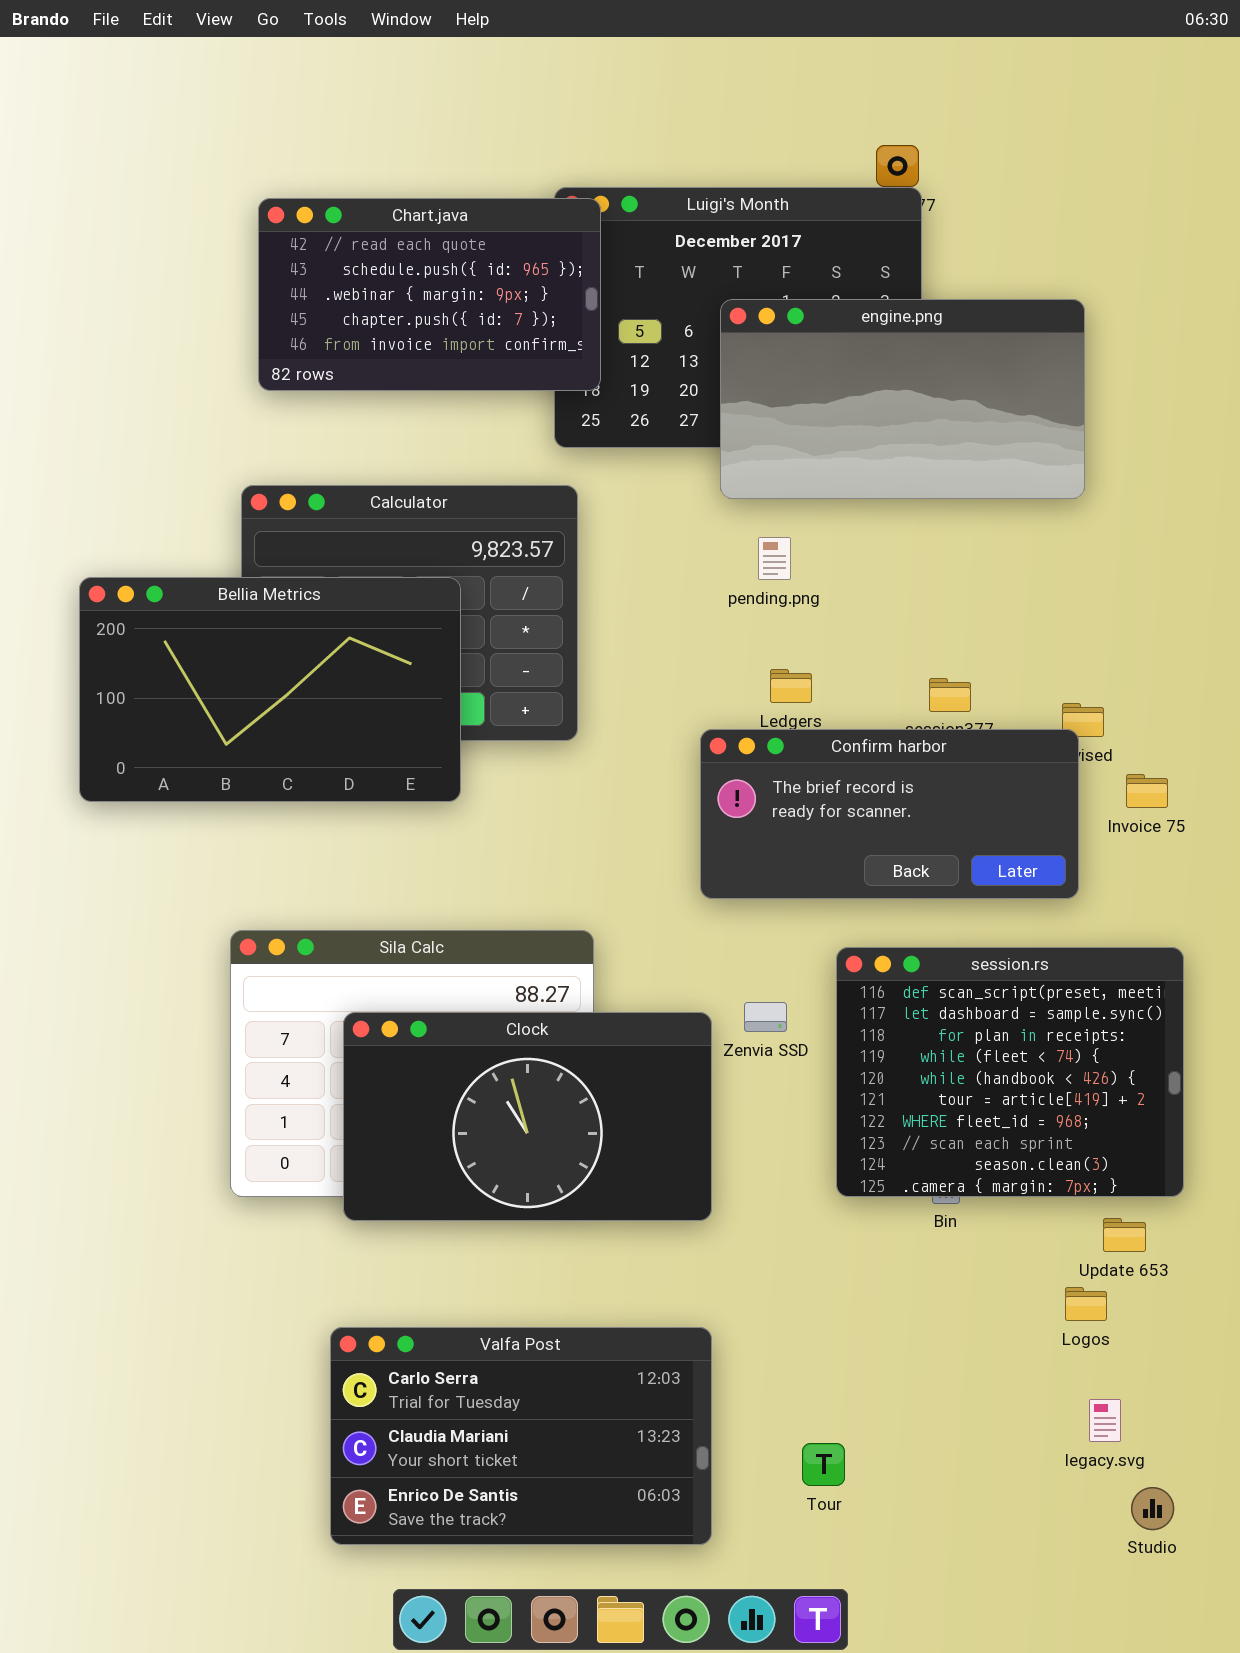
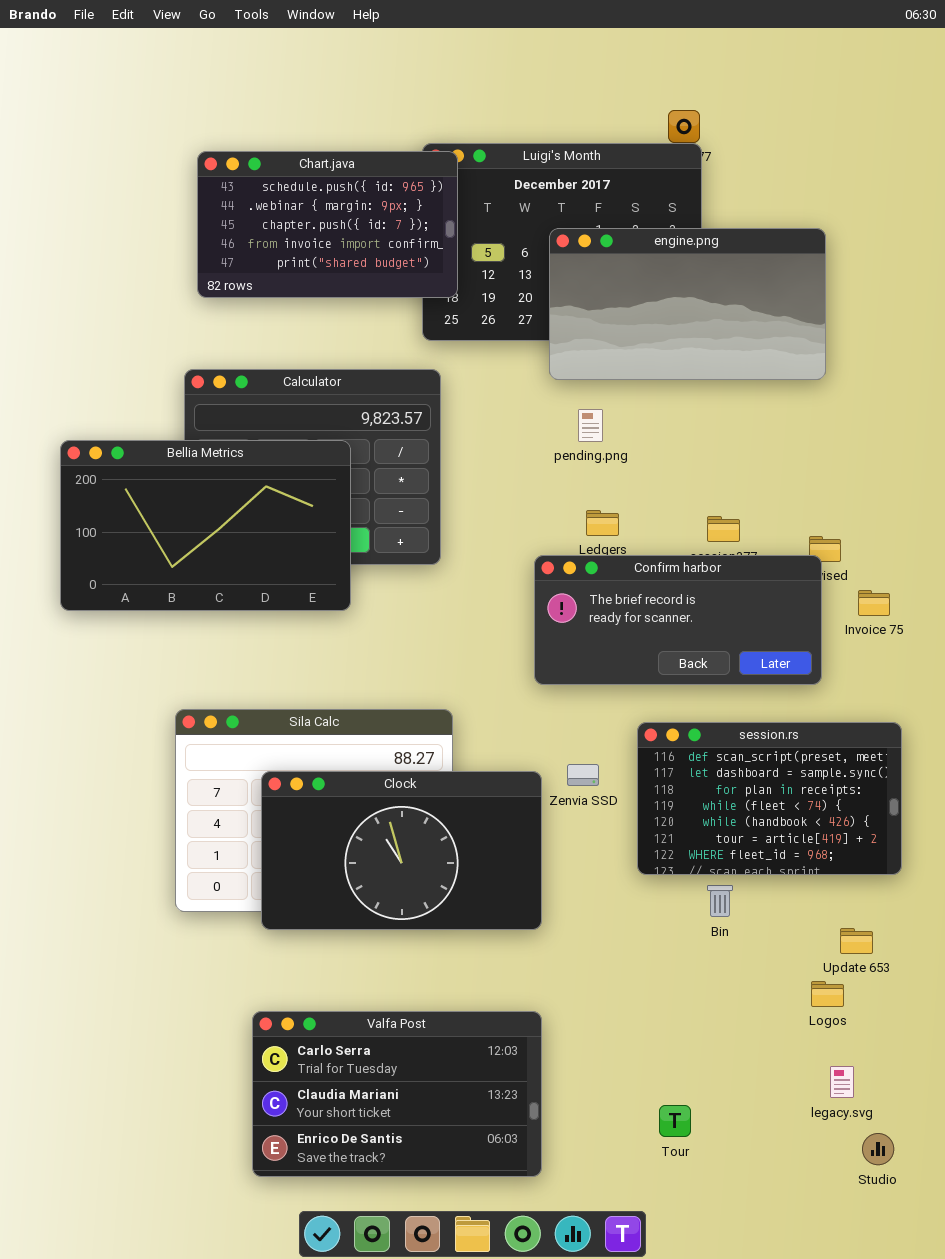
Chart.java: [258,198,601,391] -> [197,151,458,298], scrolled down 1 row
session.rs: [836,947,1184,1197] -> [637,722,902,875], resized
Tour: [802,1443,845,1486] -> [659,1105,691,1137], moved

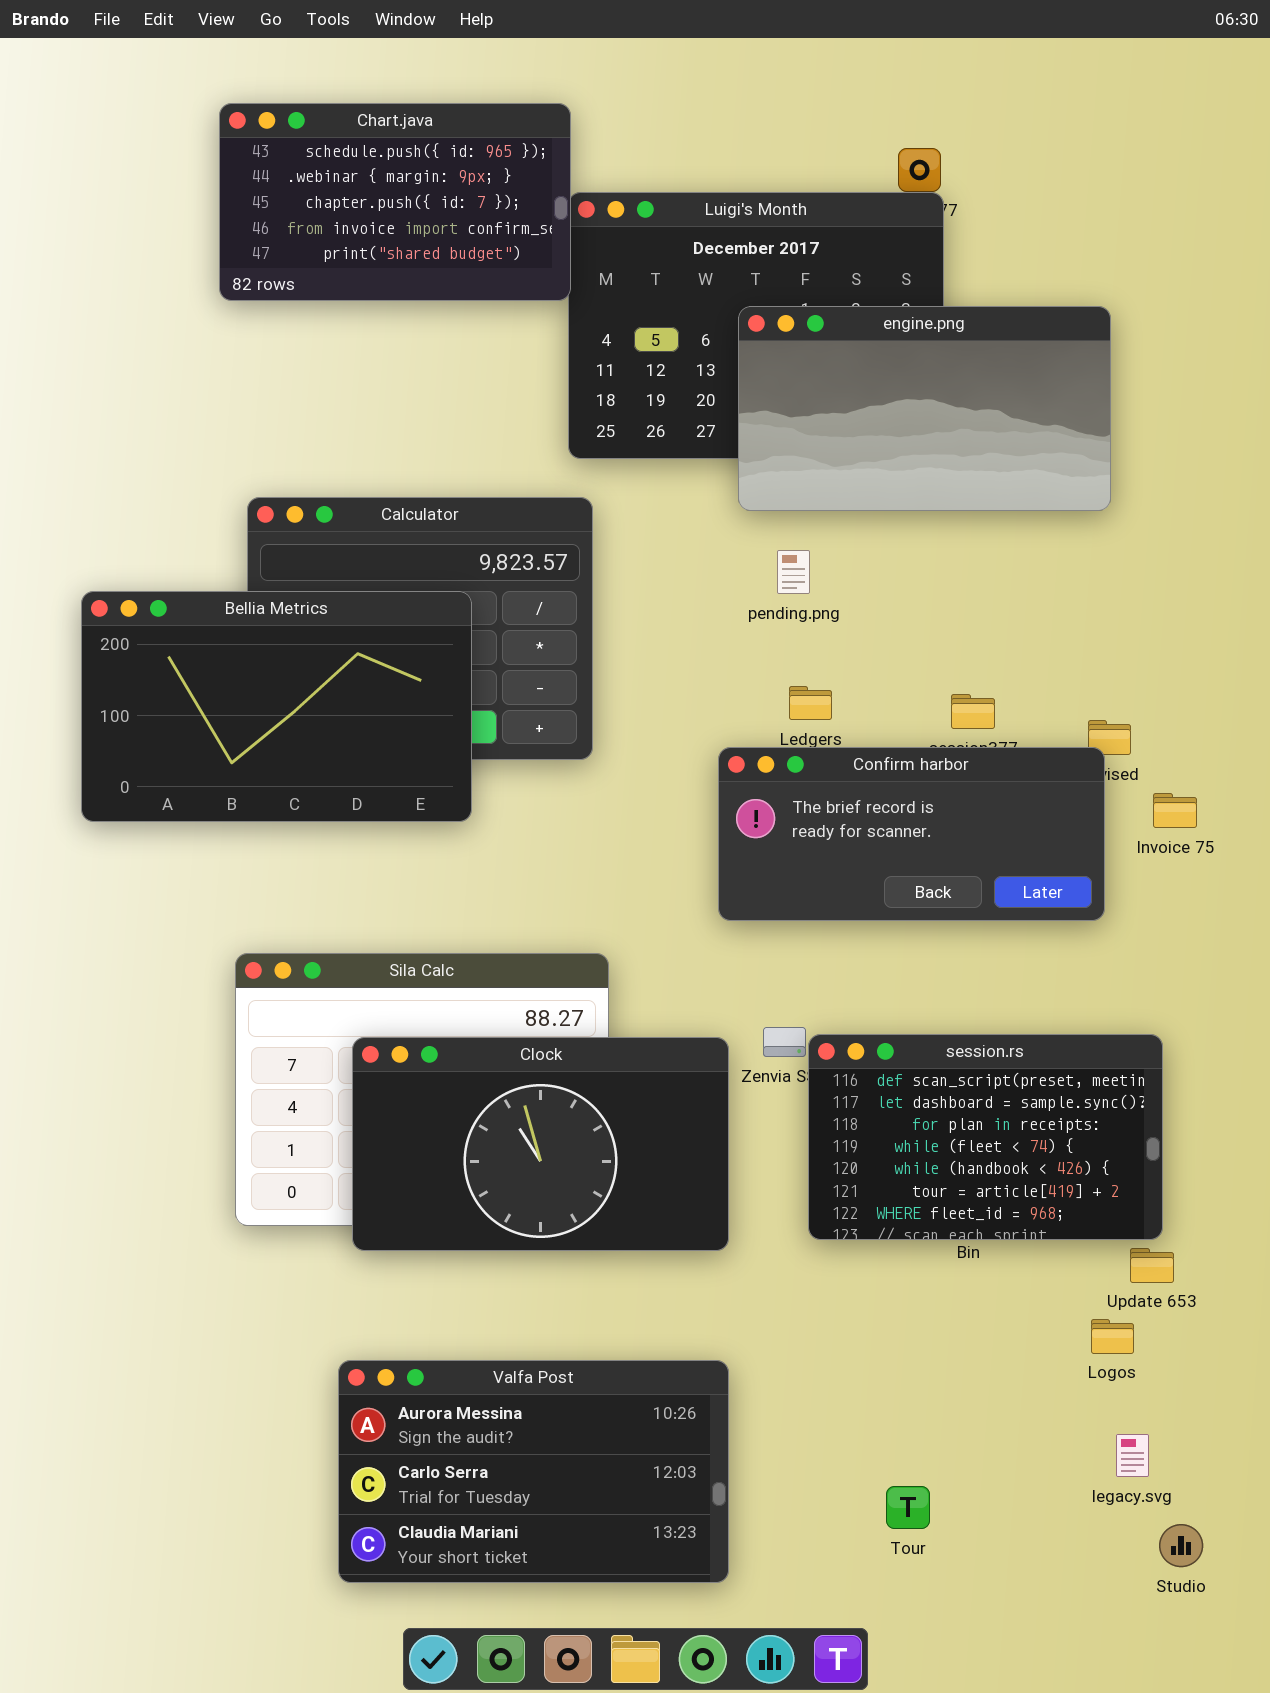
Chart.java: [197,151,458,298] -> [219,103,571,301], moved
session.rs: [637,722,902,875] -> [808,1034,1163,1240], moved
Valfa Post: [252,1011,542,1177] -> [338,1360,729,1583], scrolled up 1 row

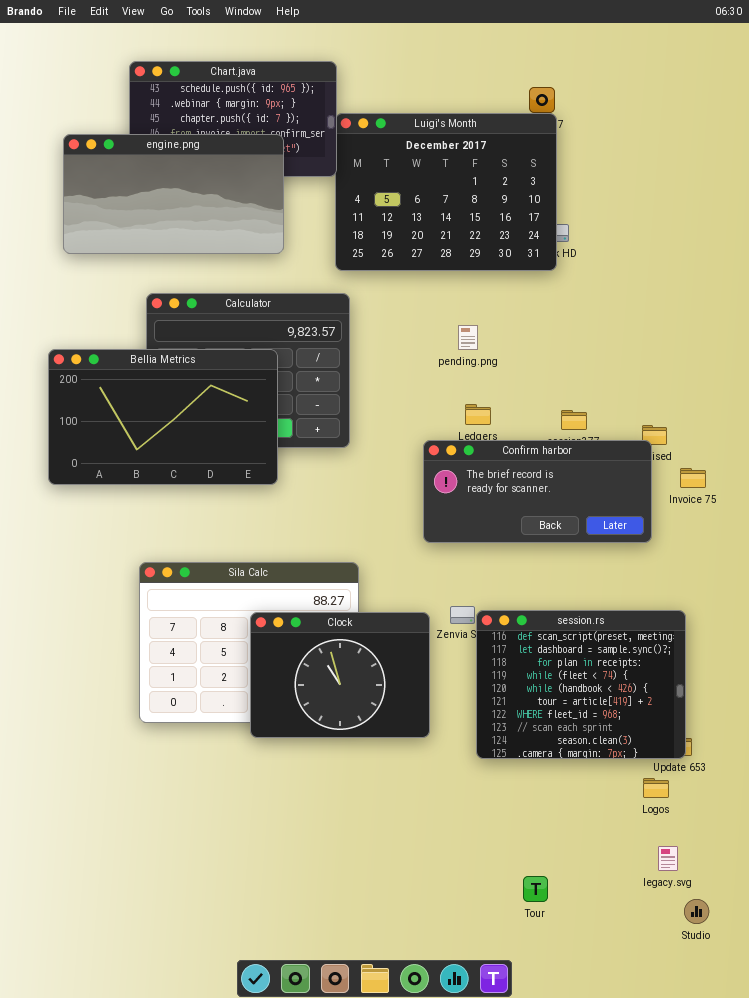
engine.png: [738,306,1111,511] -> [63,134,284,254], moved
session.rs: [808,1034,1163,1240] -> [476,610,686,759], resized
Clock: [352,1037,729,1251] -> [250,612,430,738], resized
Valfa Post: [338,1360,729,1583] -> none, closed

